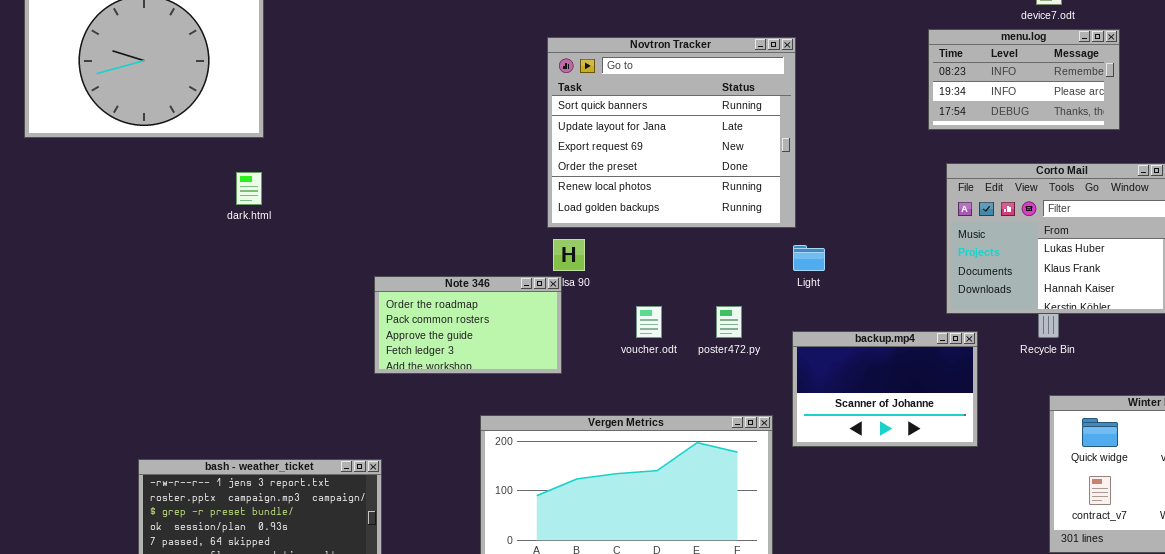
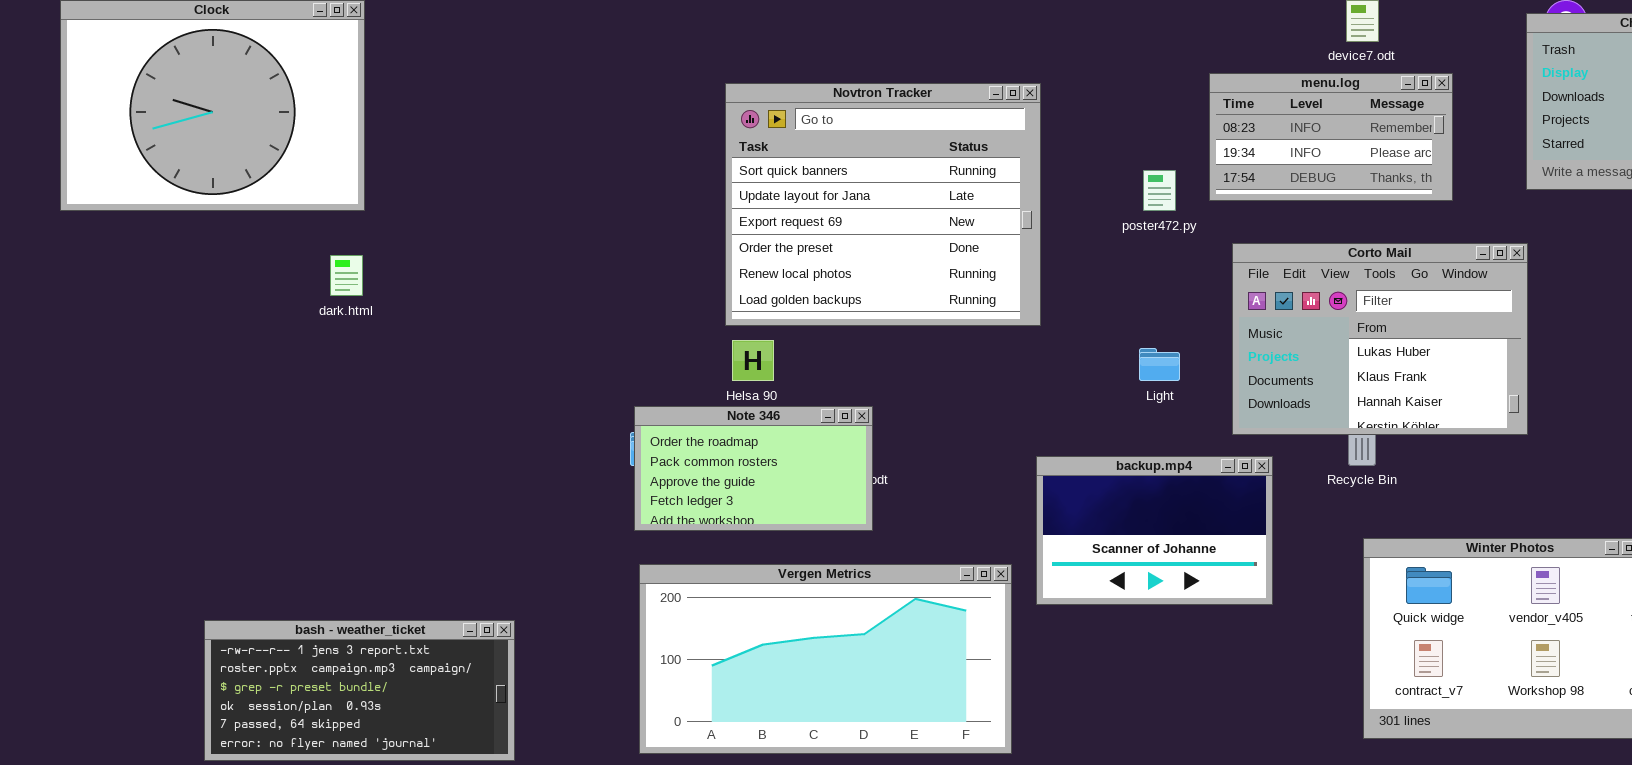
Light: [793,245,825,271] -> [1139,348,1180,381], moved
Note 346: [374,276,562,374] -> [634,406,873,531], moved
poster472.py: [716,306,742,338] -> [1143,170,1176,211], moved

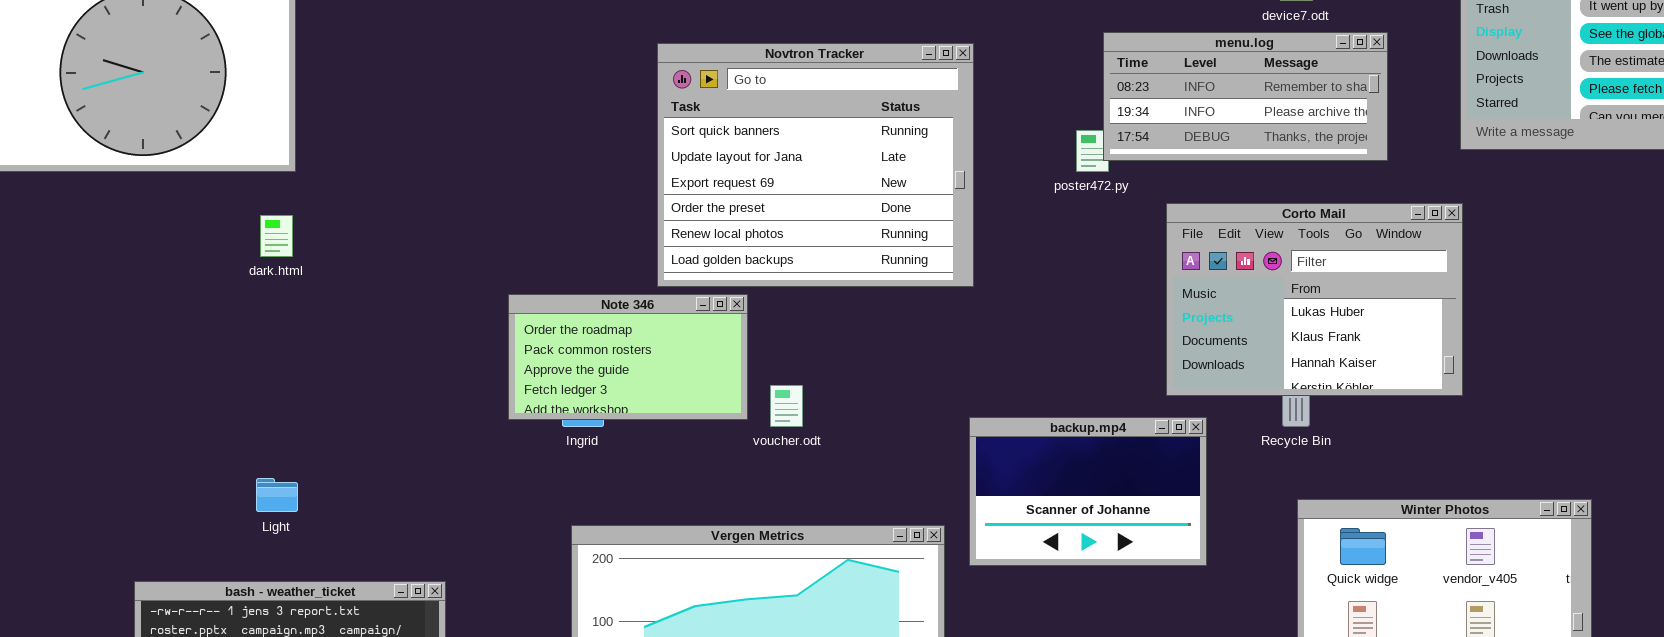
menu.log: [1209,73,1453,201] -> [1103,32,1388,161], resized
Light: [1139,348,1180,381] -> [256,478,298,512], moved
Note 346: [634,406,873,531] -> [508,294,748,420], moved

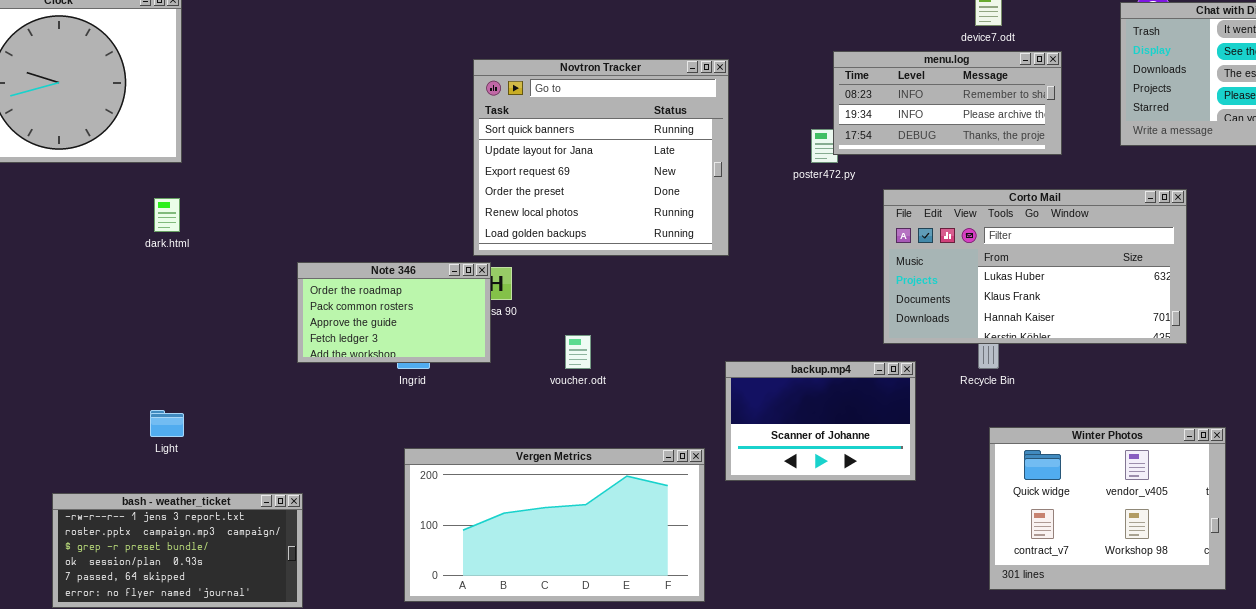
Corto Mail: [1166,203,1463,396] -> [883,189,1187,344], resized
Note 346: [508,294,748,420] -> [297,262,491,363], moved

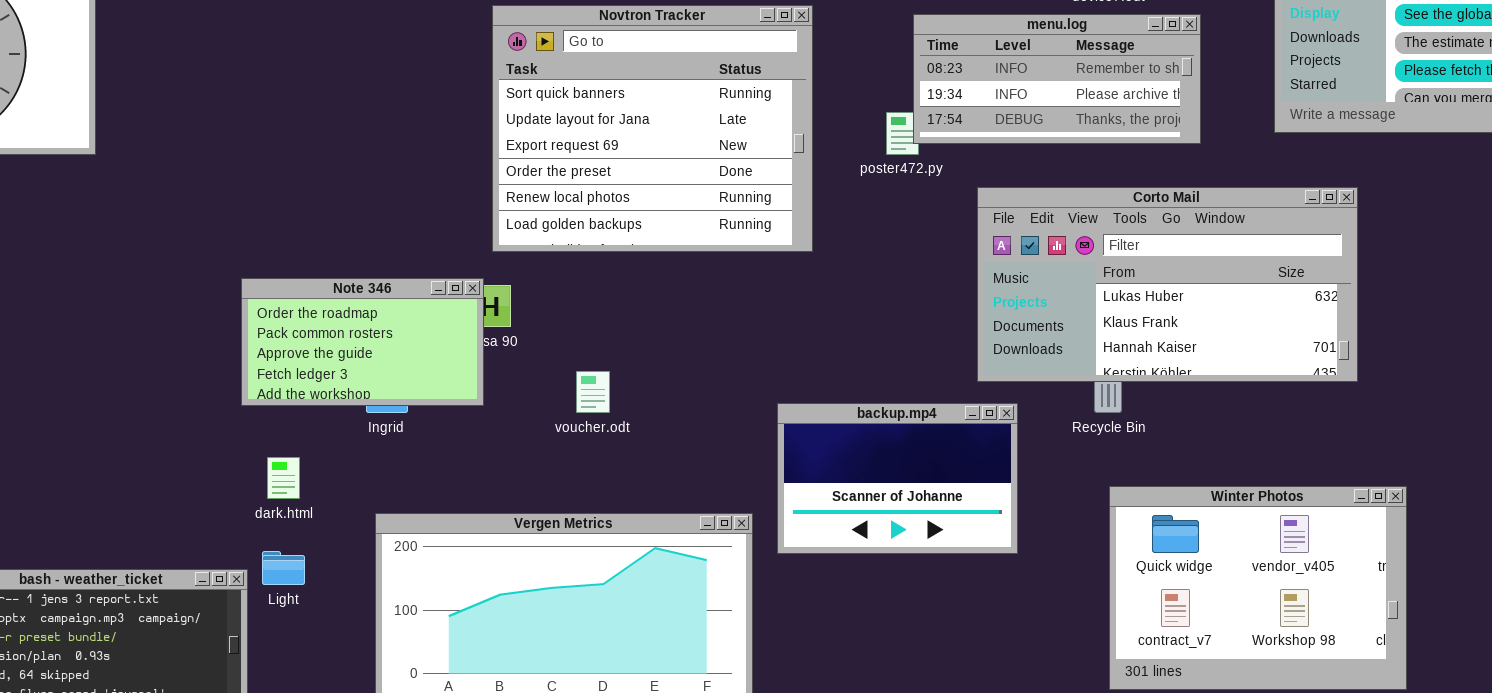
Novtron Tracker: [473,59,729,256] -> [492,5,813,252], moved
dark.html: [154,198,180,232] -> [267,457,300,499], moved
Light: [150,410,184,437] -> [262,551,305,585], moved

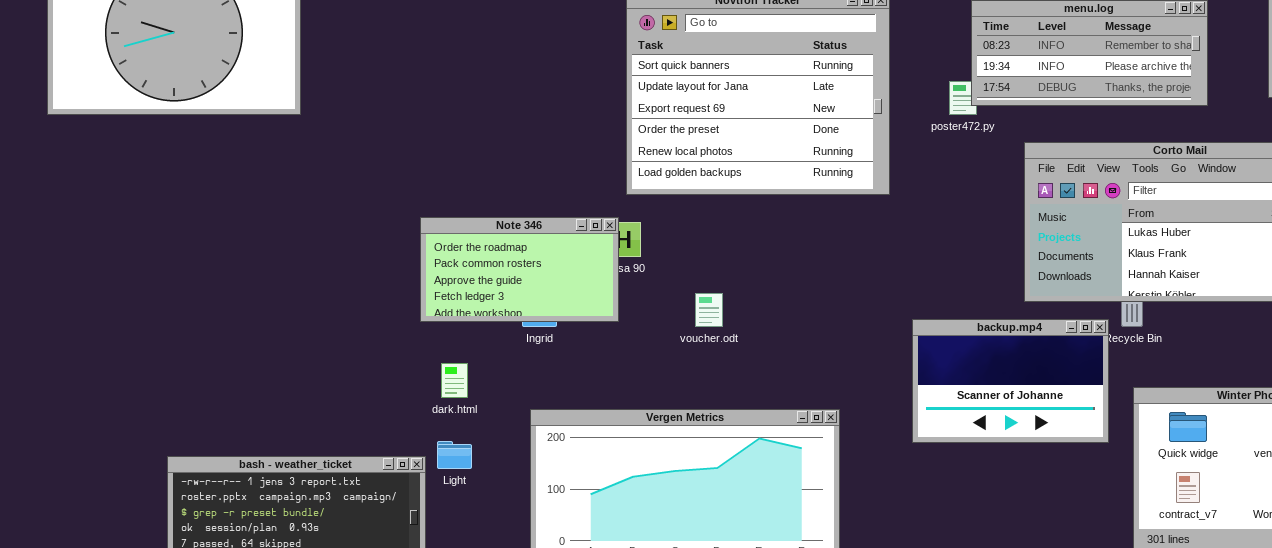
backup.mp4: [777,403,1018,554] -> [912,319,1109,443], moved

